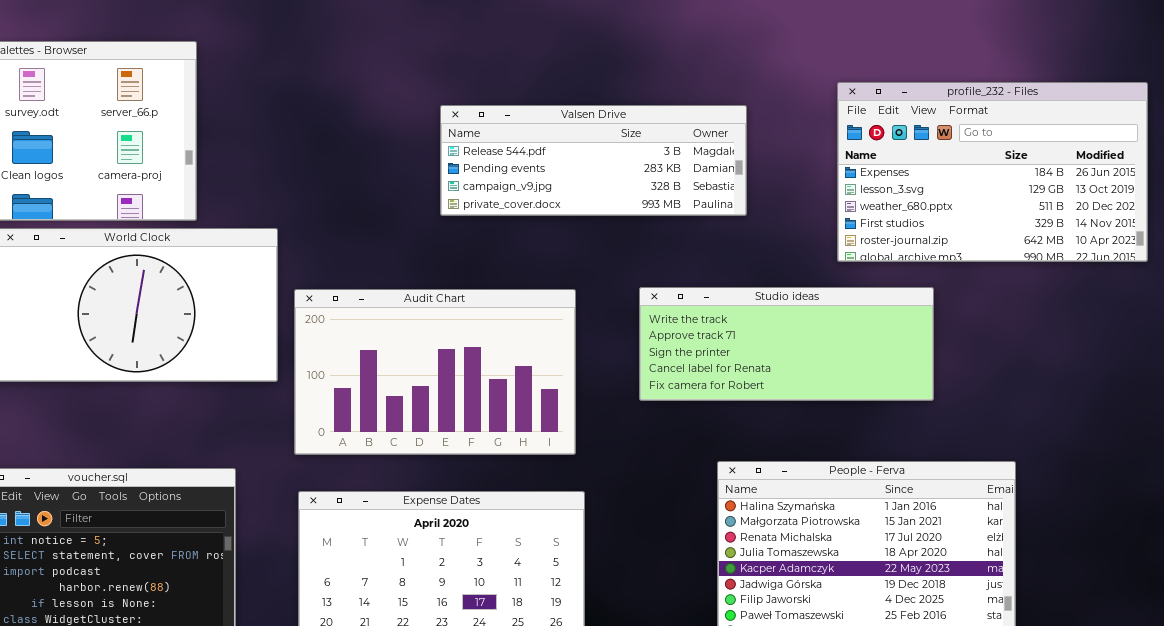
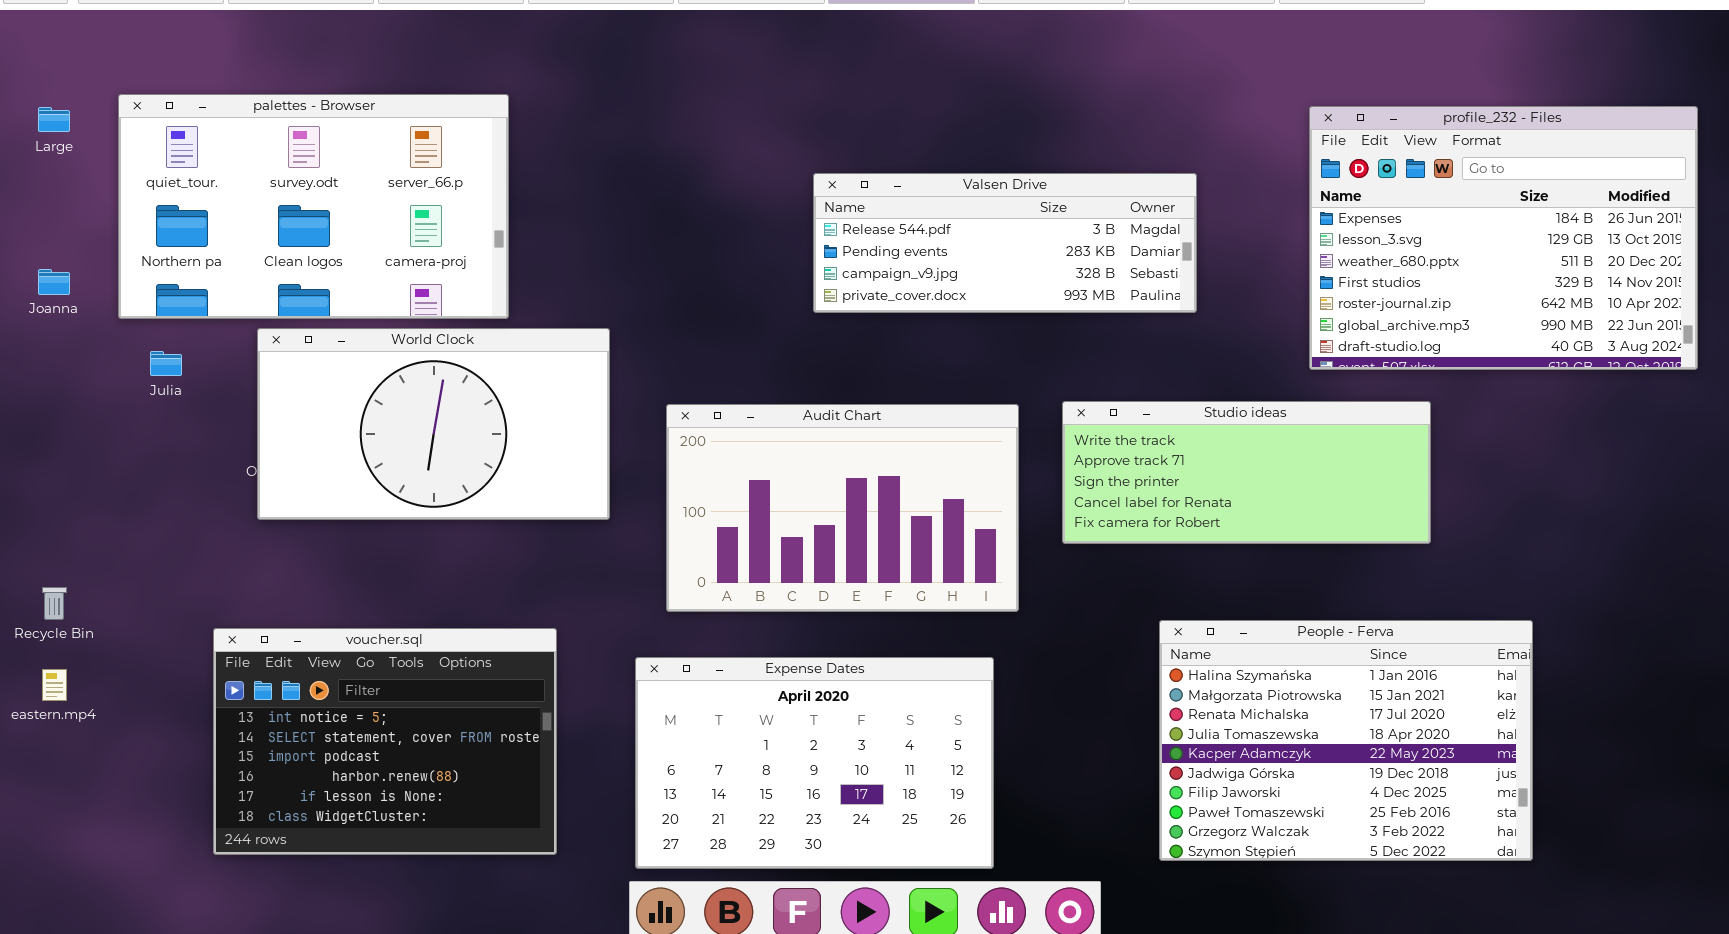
profile_232 - Files: [837,82,1148,262] -> [1309,106,1698,370], resized
Audit Chart: [294,289,576,455] -> [666,404,1019,612], moved

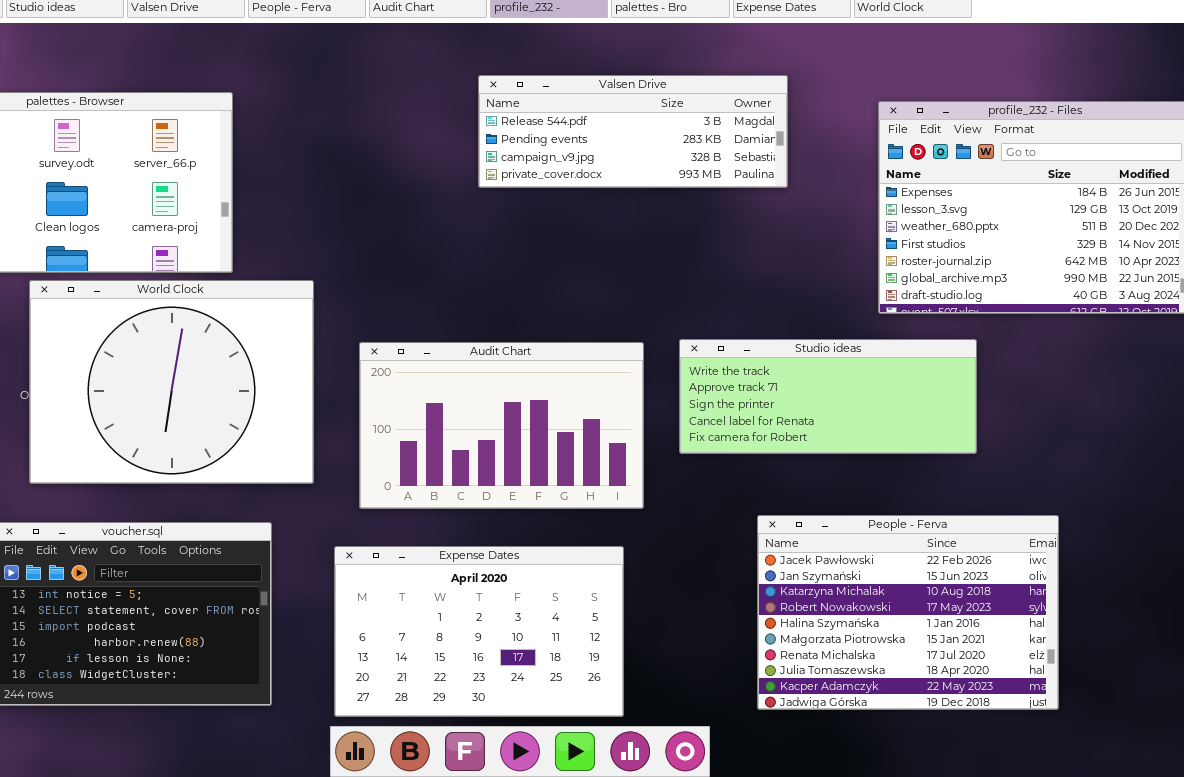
Valsen Drive: [813,173,1197,313] -> [478,75,788,188], moved
World Clock: [257,328,610,520] -> [29,280,314,484], resized
People - Ferva: [1159,620,1533,861] -> [757,515,1059,710], scrolled up 4 rows

